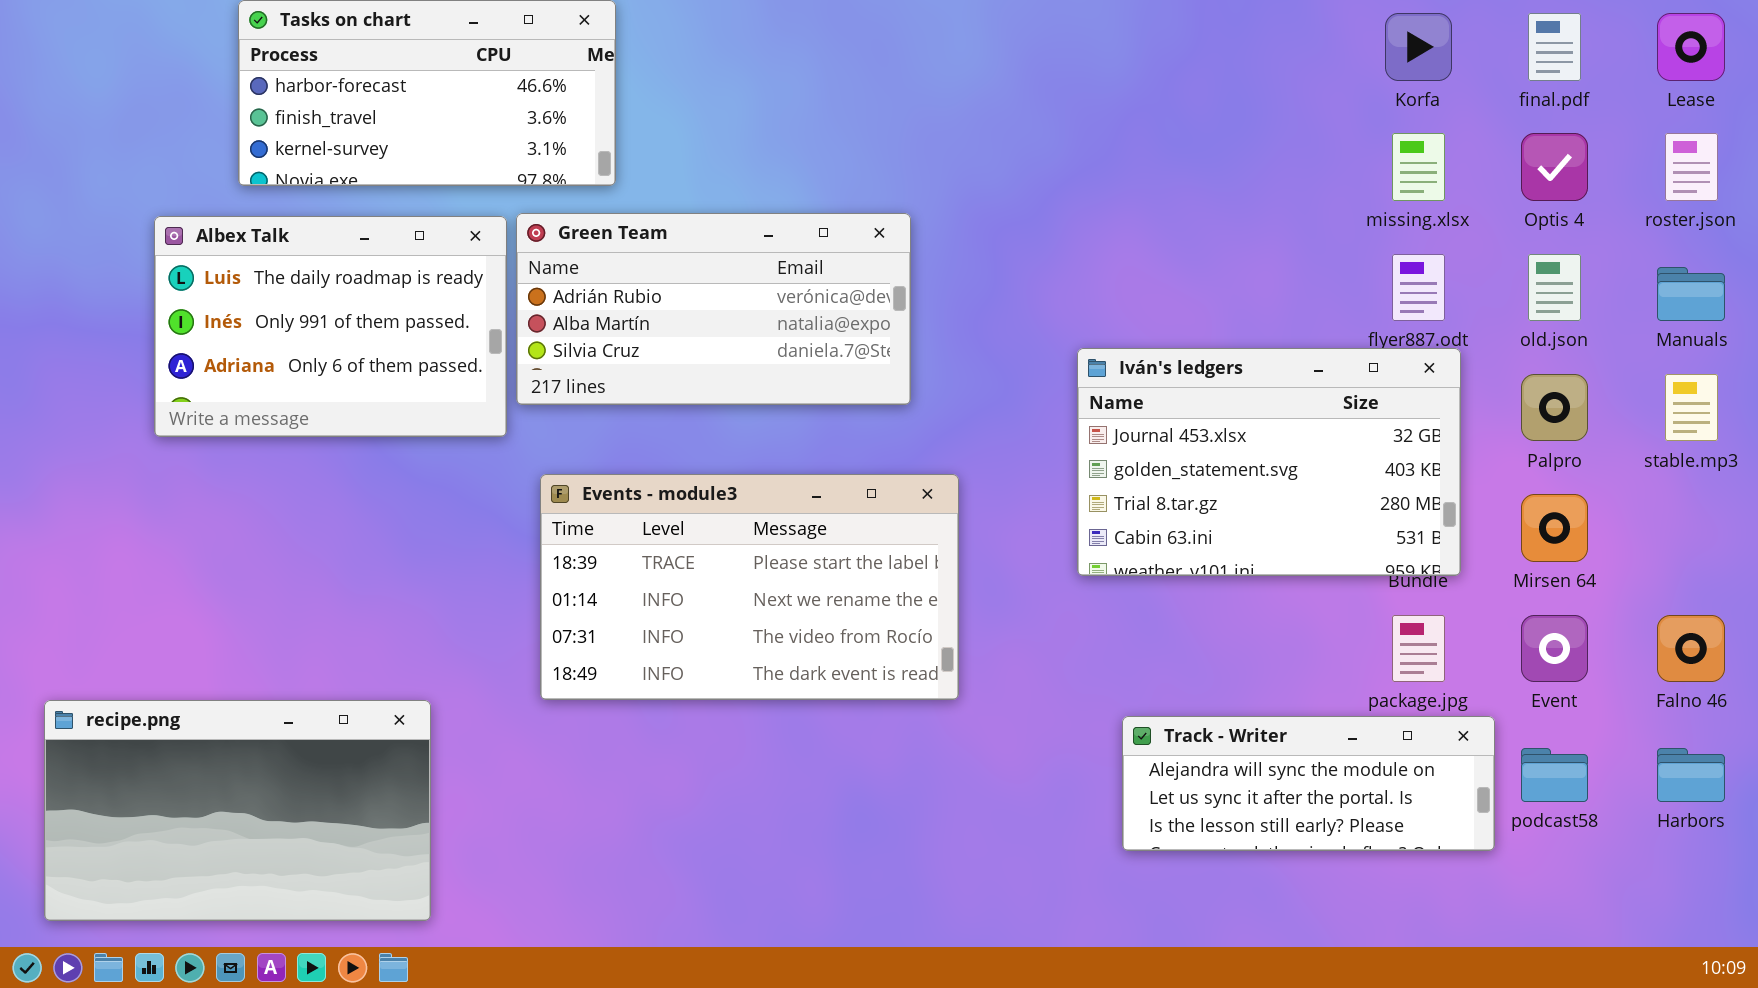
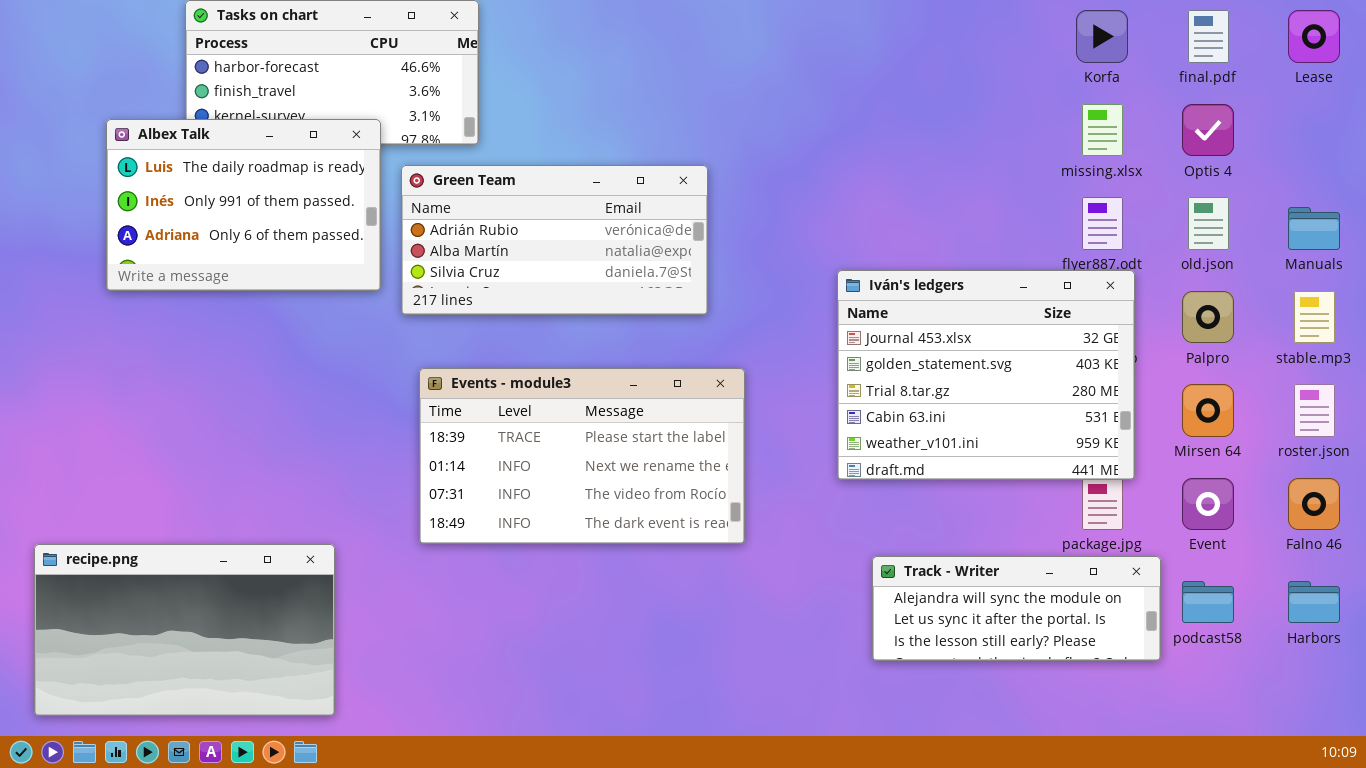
roster.json: [1665,133,1718,201] -> [1294,384,1335,437], moved
Albex Talk: [154,216,507,437] -> [106,119,381,291], moved
Iván's ledgers: [1077,348,1461,576] -> [837,270,1135,480], resized

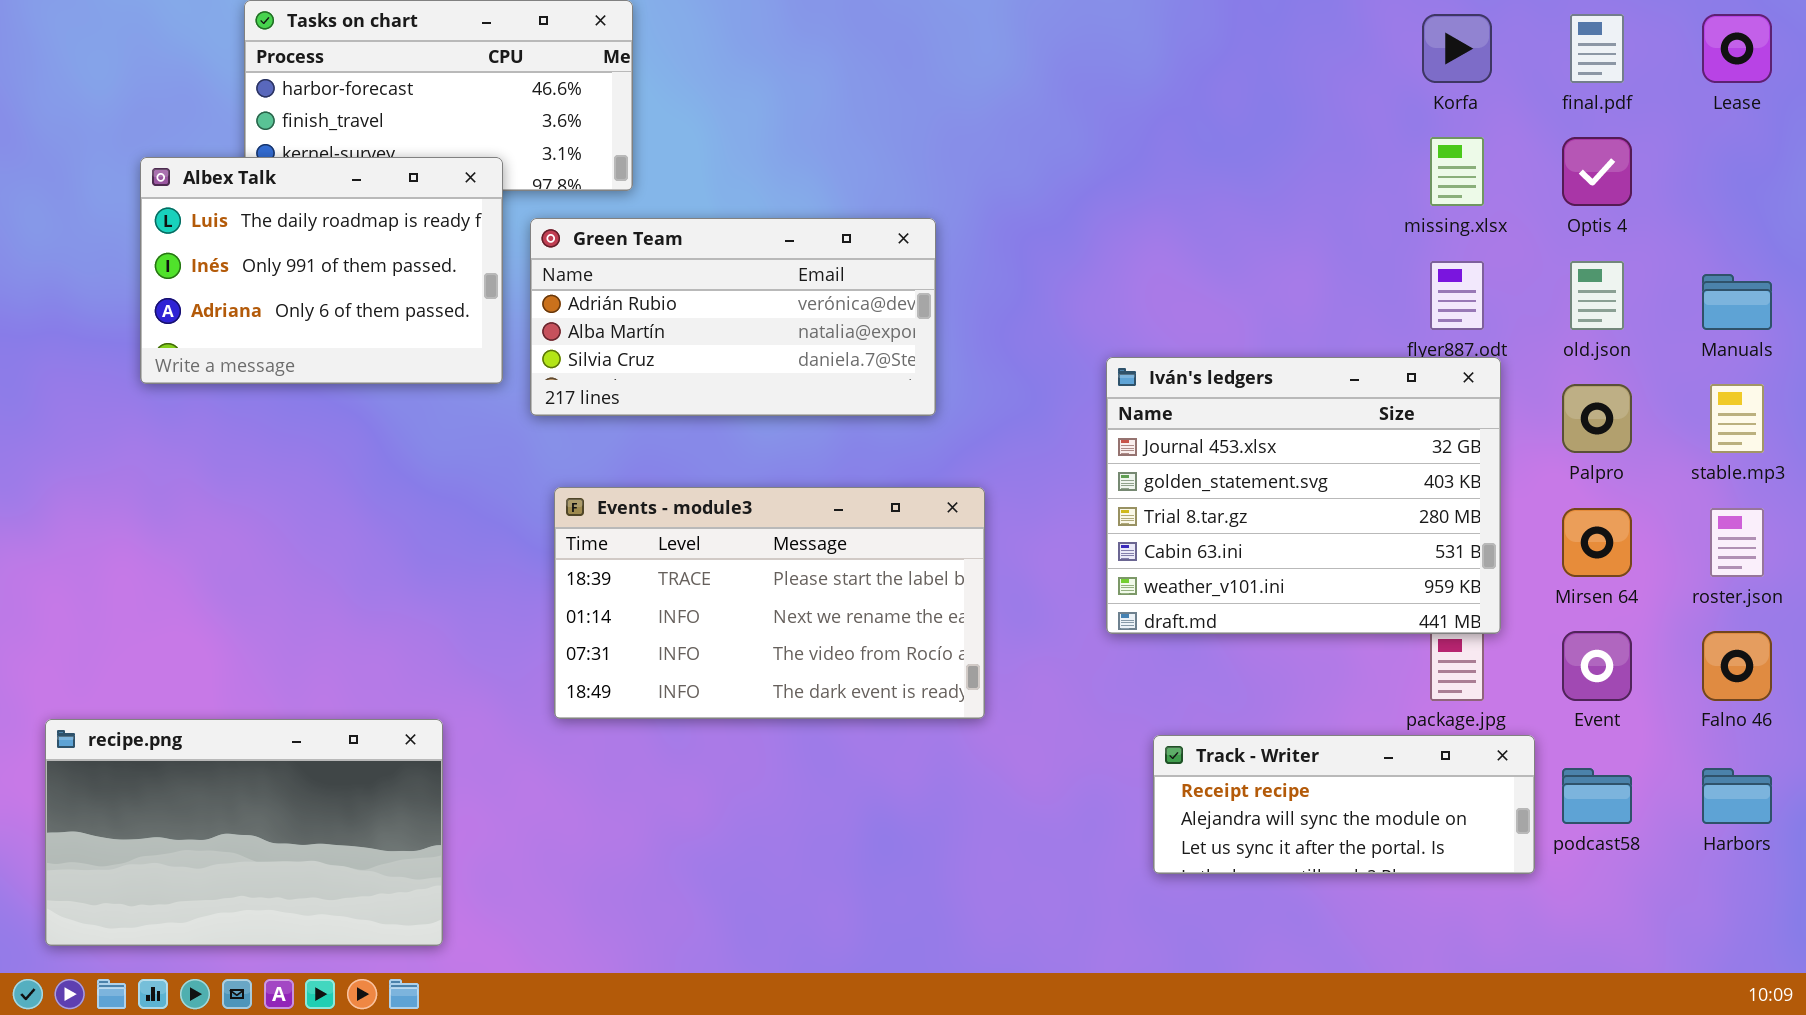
Track - Writer: [872,556,1161,661] -> [1153,735,1535,874], scrolled up 1 row

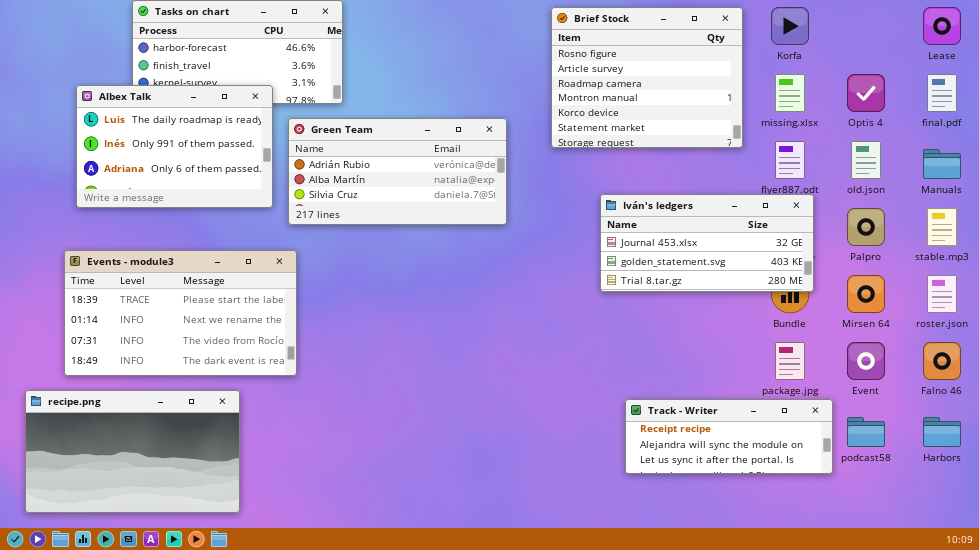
Brief Stock: none -> [551,7,743,148], opened
final.pdf: [1570,14,1624,83] -> [927,74,957,112], moved
Iván's ledgers: [1106,357,1501,634] -> [600,194,814,292], resized
Events - module3: [554,487,985,719] -> [64,250,297,376], moved

